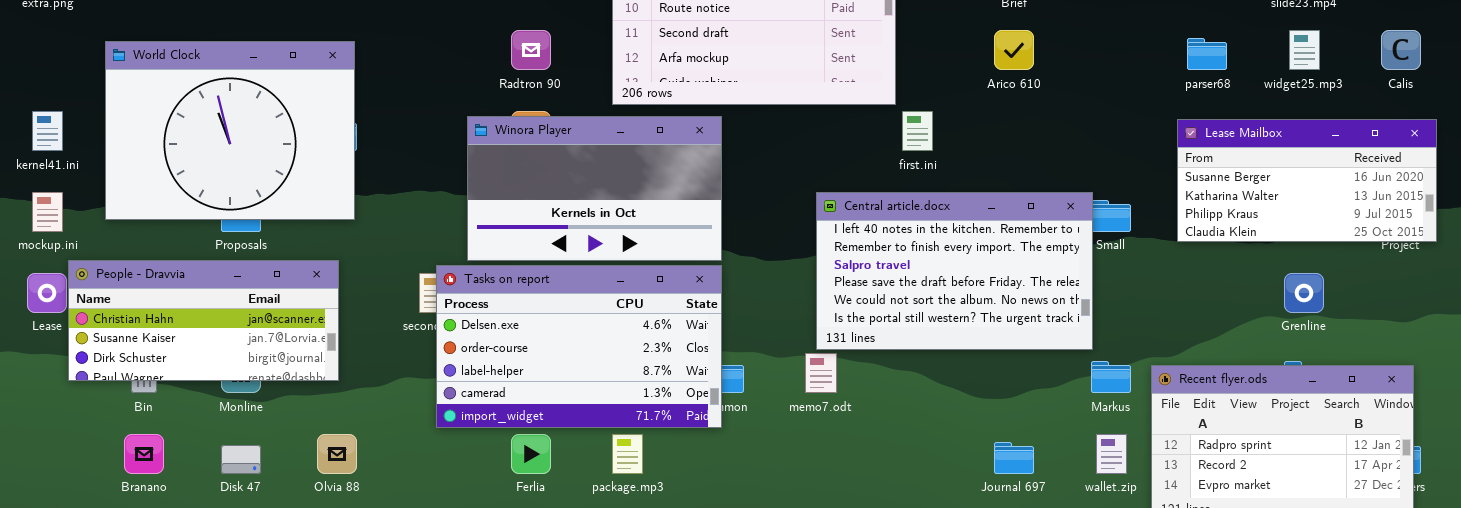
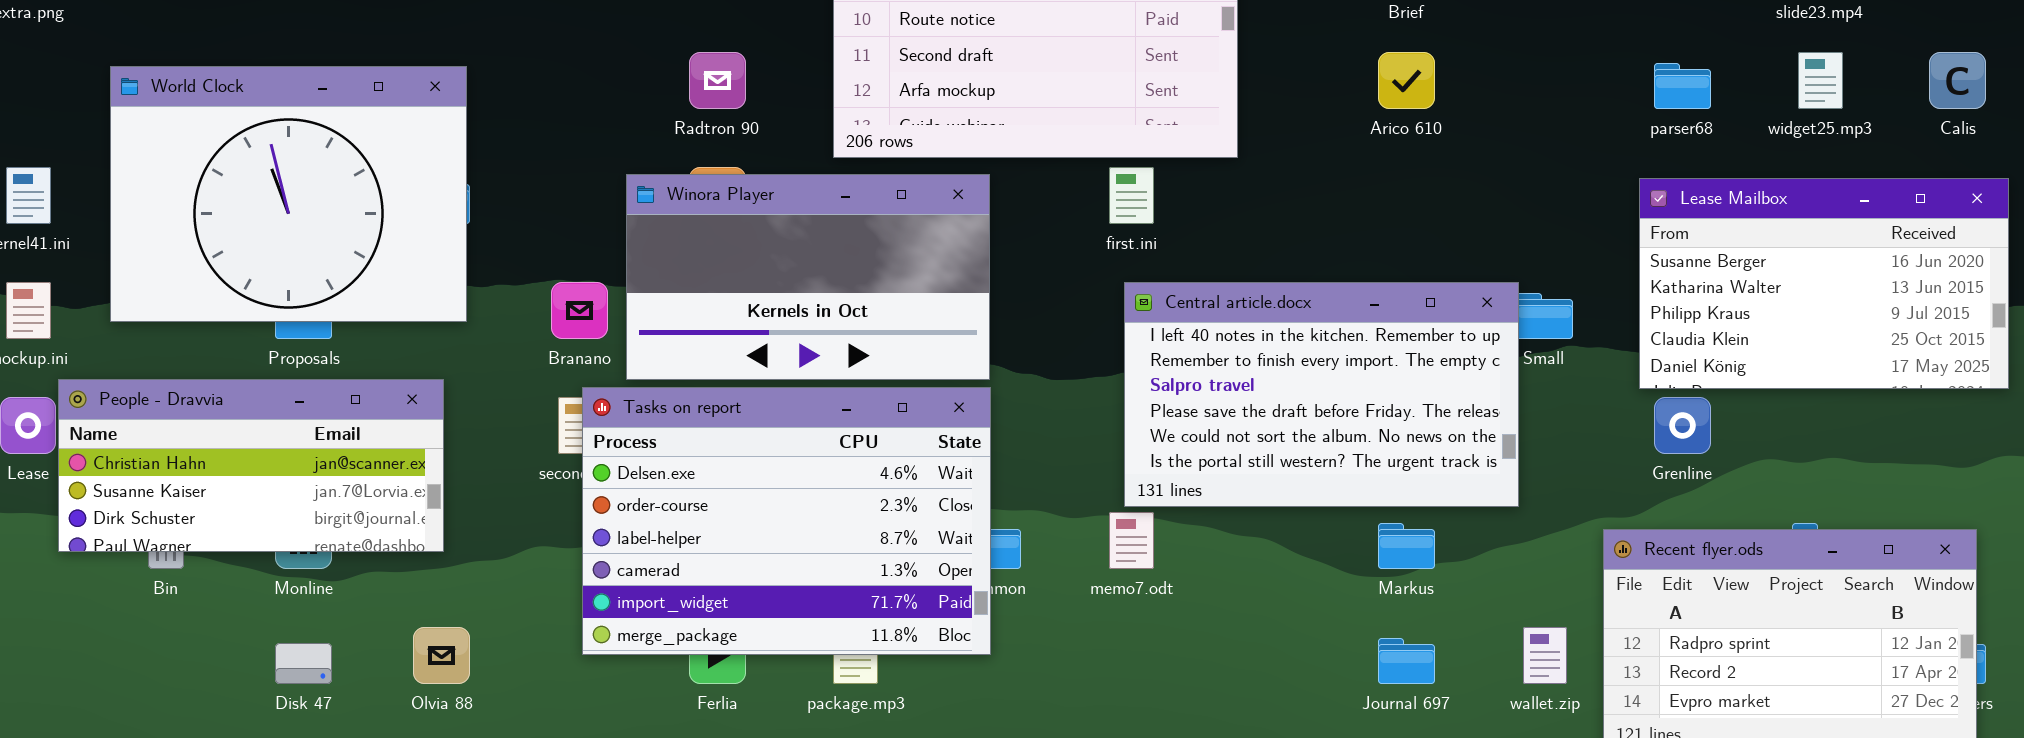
first.ini: [902,111,933,151] -> [1109,167,1154,224], moved
Lease Mailbox: [1177,119,1437,242] -> [1639,178,2009,389], resized
Tasks on report: [436,265,722,428] -> [582,387,991,655], resized
Grenline: [1284,273,1324,313] -> [1654,397,1711,454], moved
Markus: [1091,361,1131,393] -> [1378,523,1435,569], moved
Branano: [124,434,164,474] -> [551,282,608,339], moved

